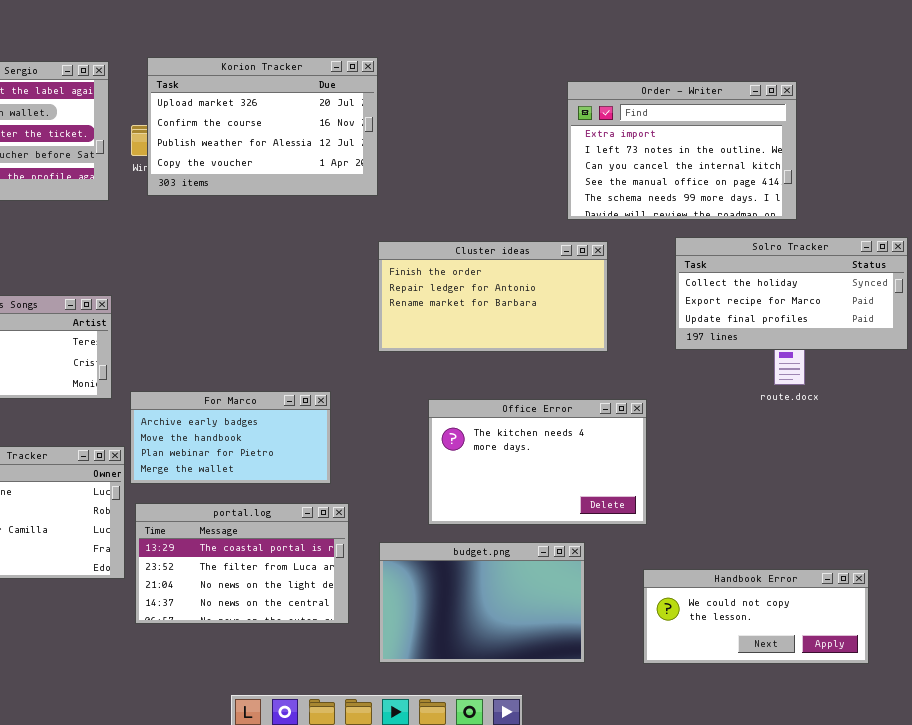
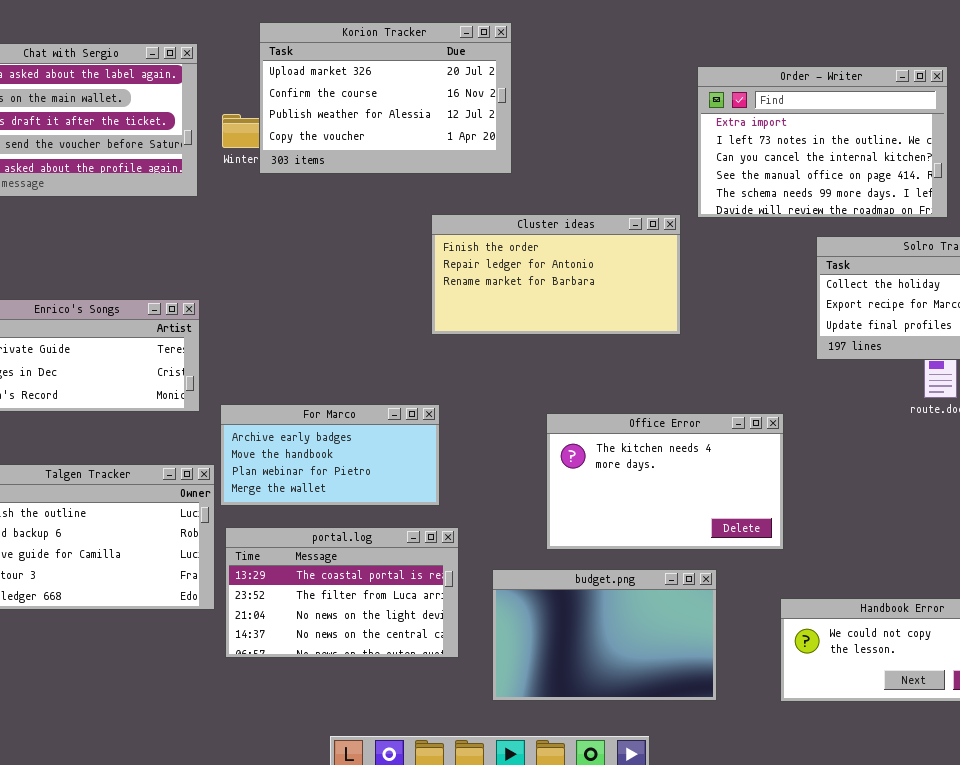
Korion Tracker: [147,57,378,196] -> [259,22,512,174], moved
Cluster ideas: [378,241,608,352] -> [431,214,681,335], moved

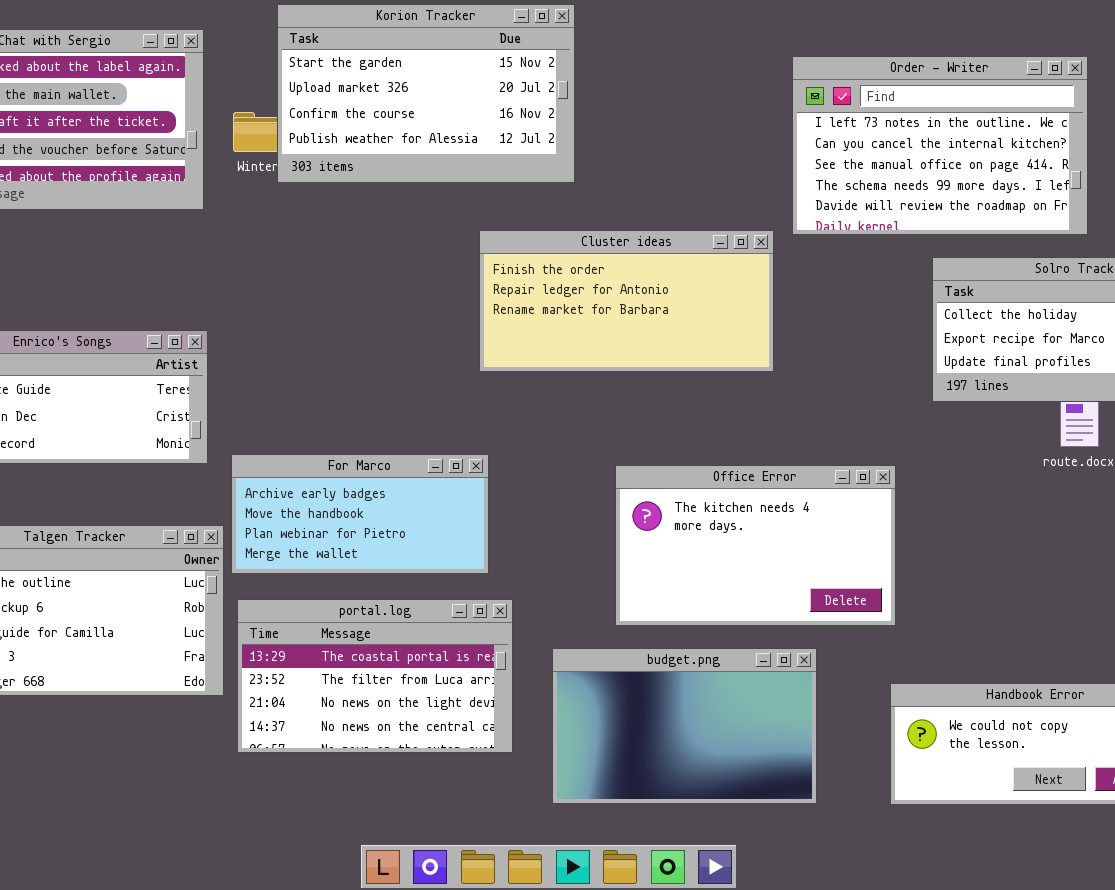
Korion Tracker: [259,22,512,174] -> [277,4,575,183], scrolled up 1 row
Order - Writer: [697,66,948,218] -> [792,56,1088,235], scrolled down 1 row

